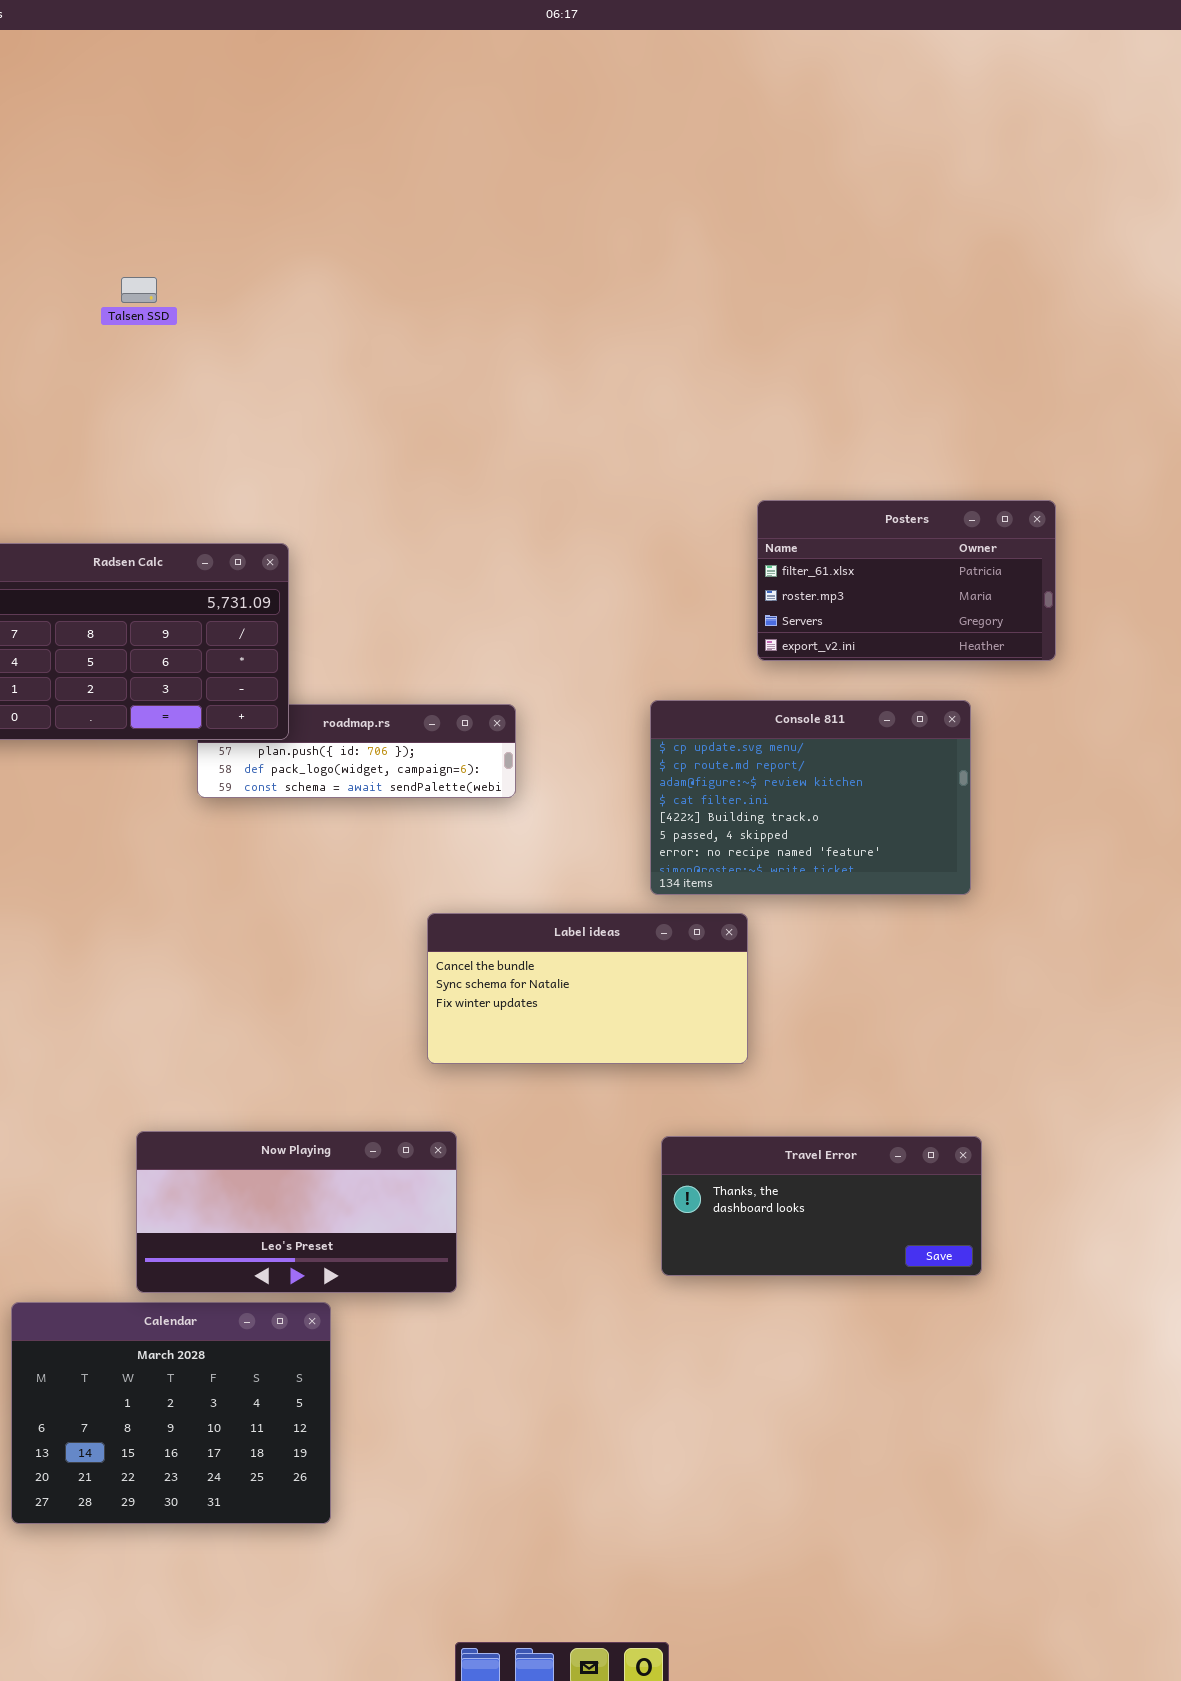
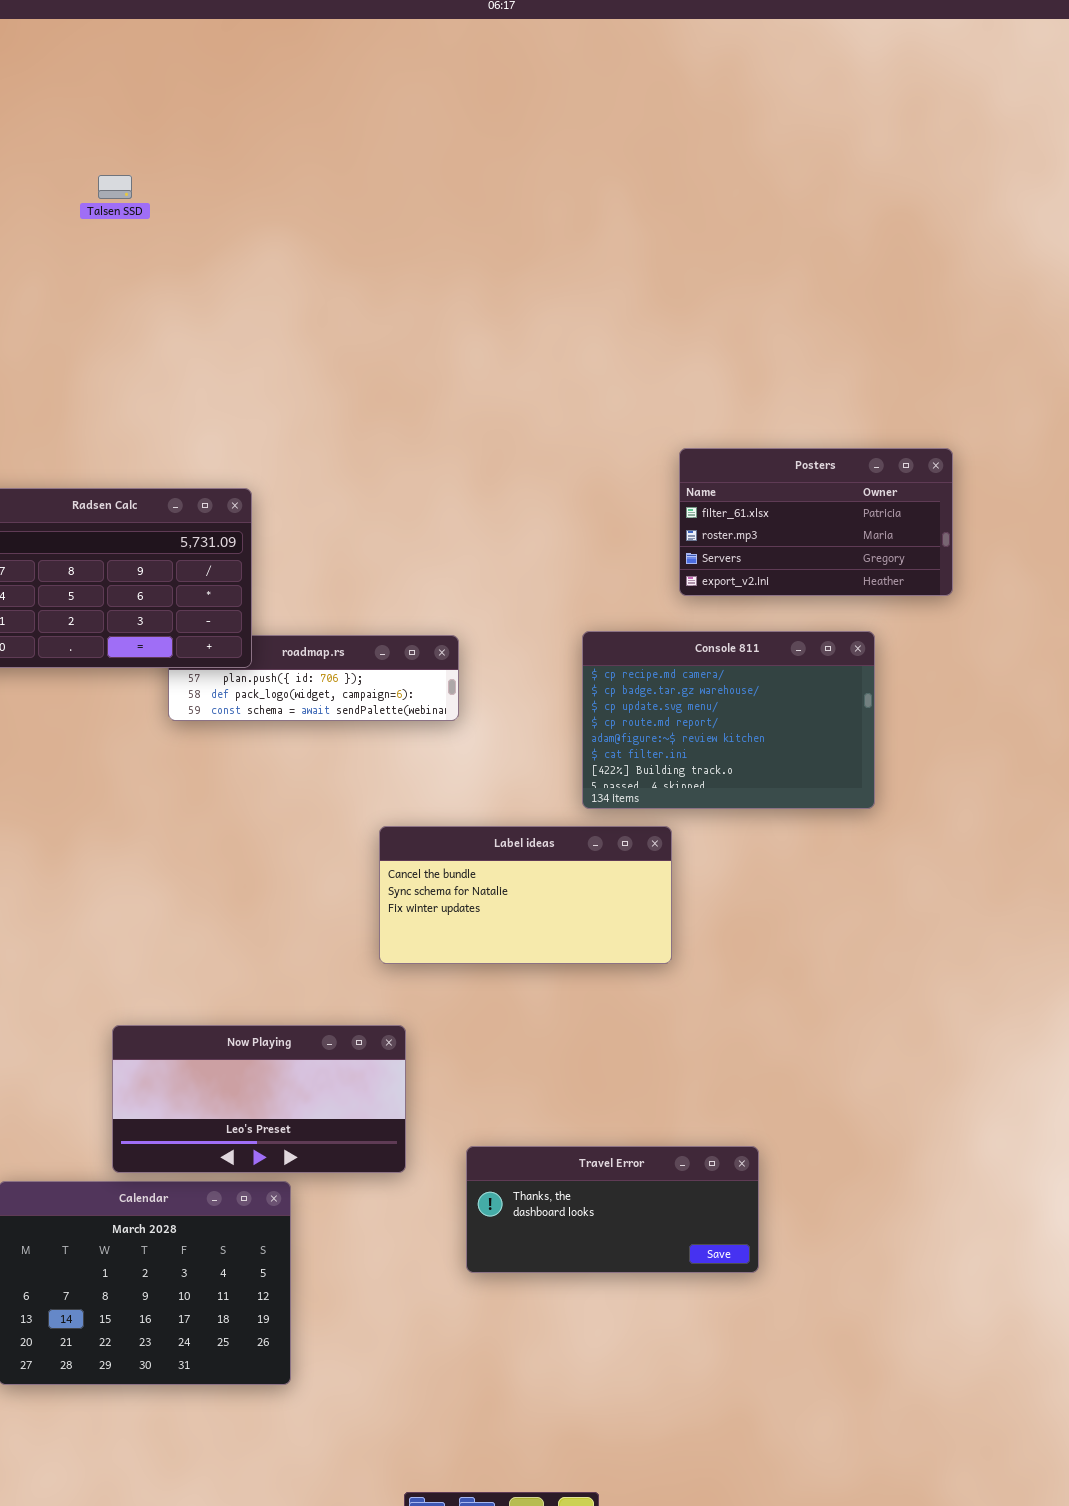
Talsen SSD: [121,277,157,303] -> [98,175,132,199], moved
Console 811: [650,700,971,895] -> [582,631,875,809], scrolled up 2 rows
Travel Error: [661,1136,982,1276] -> [466,1146,759,1273], moved

